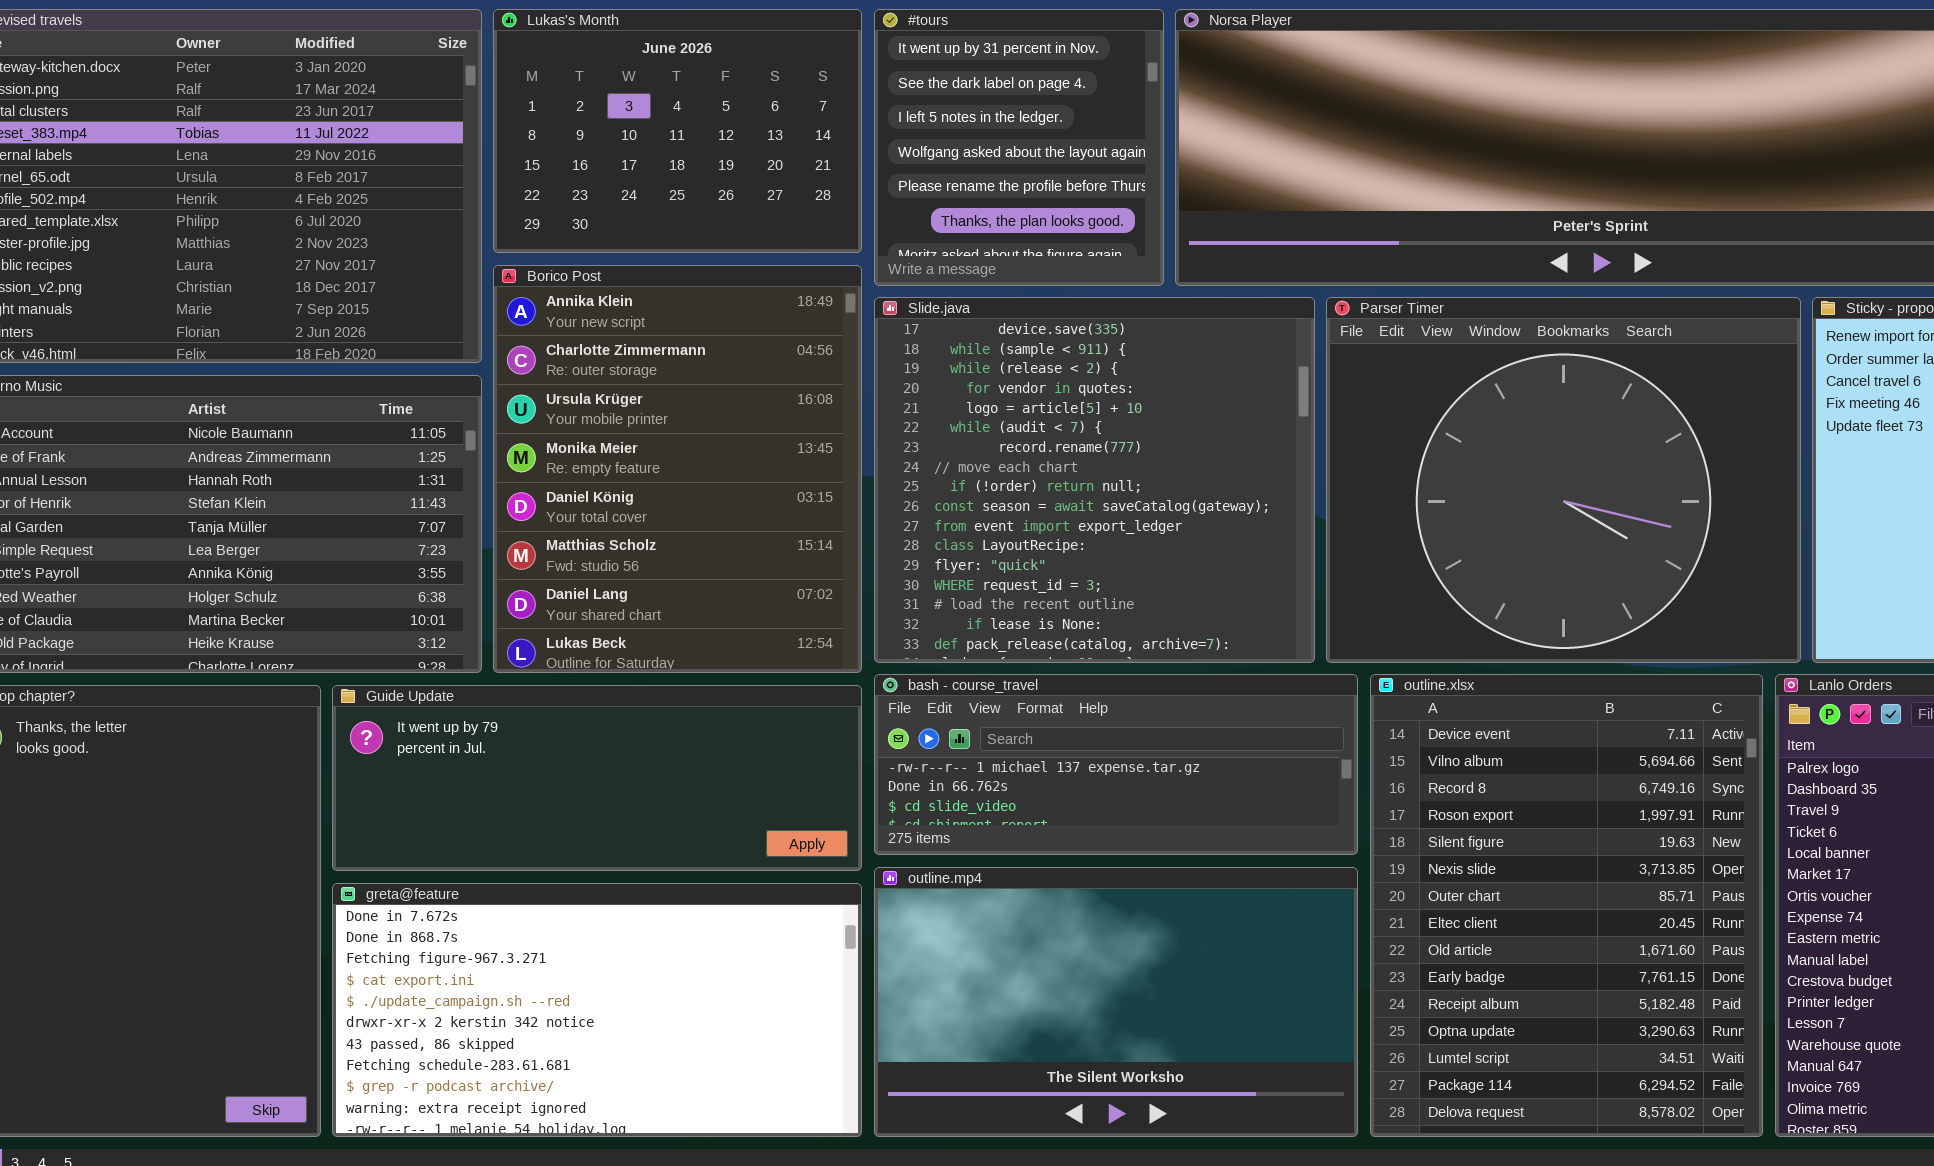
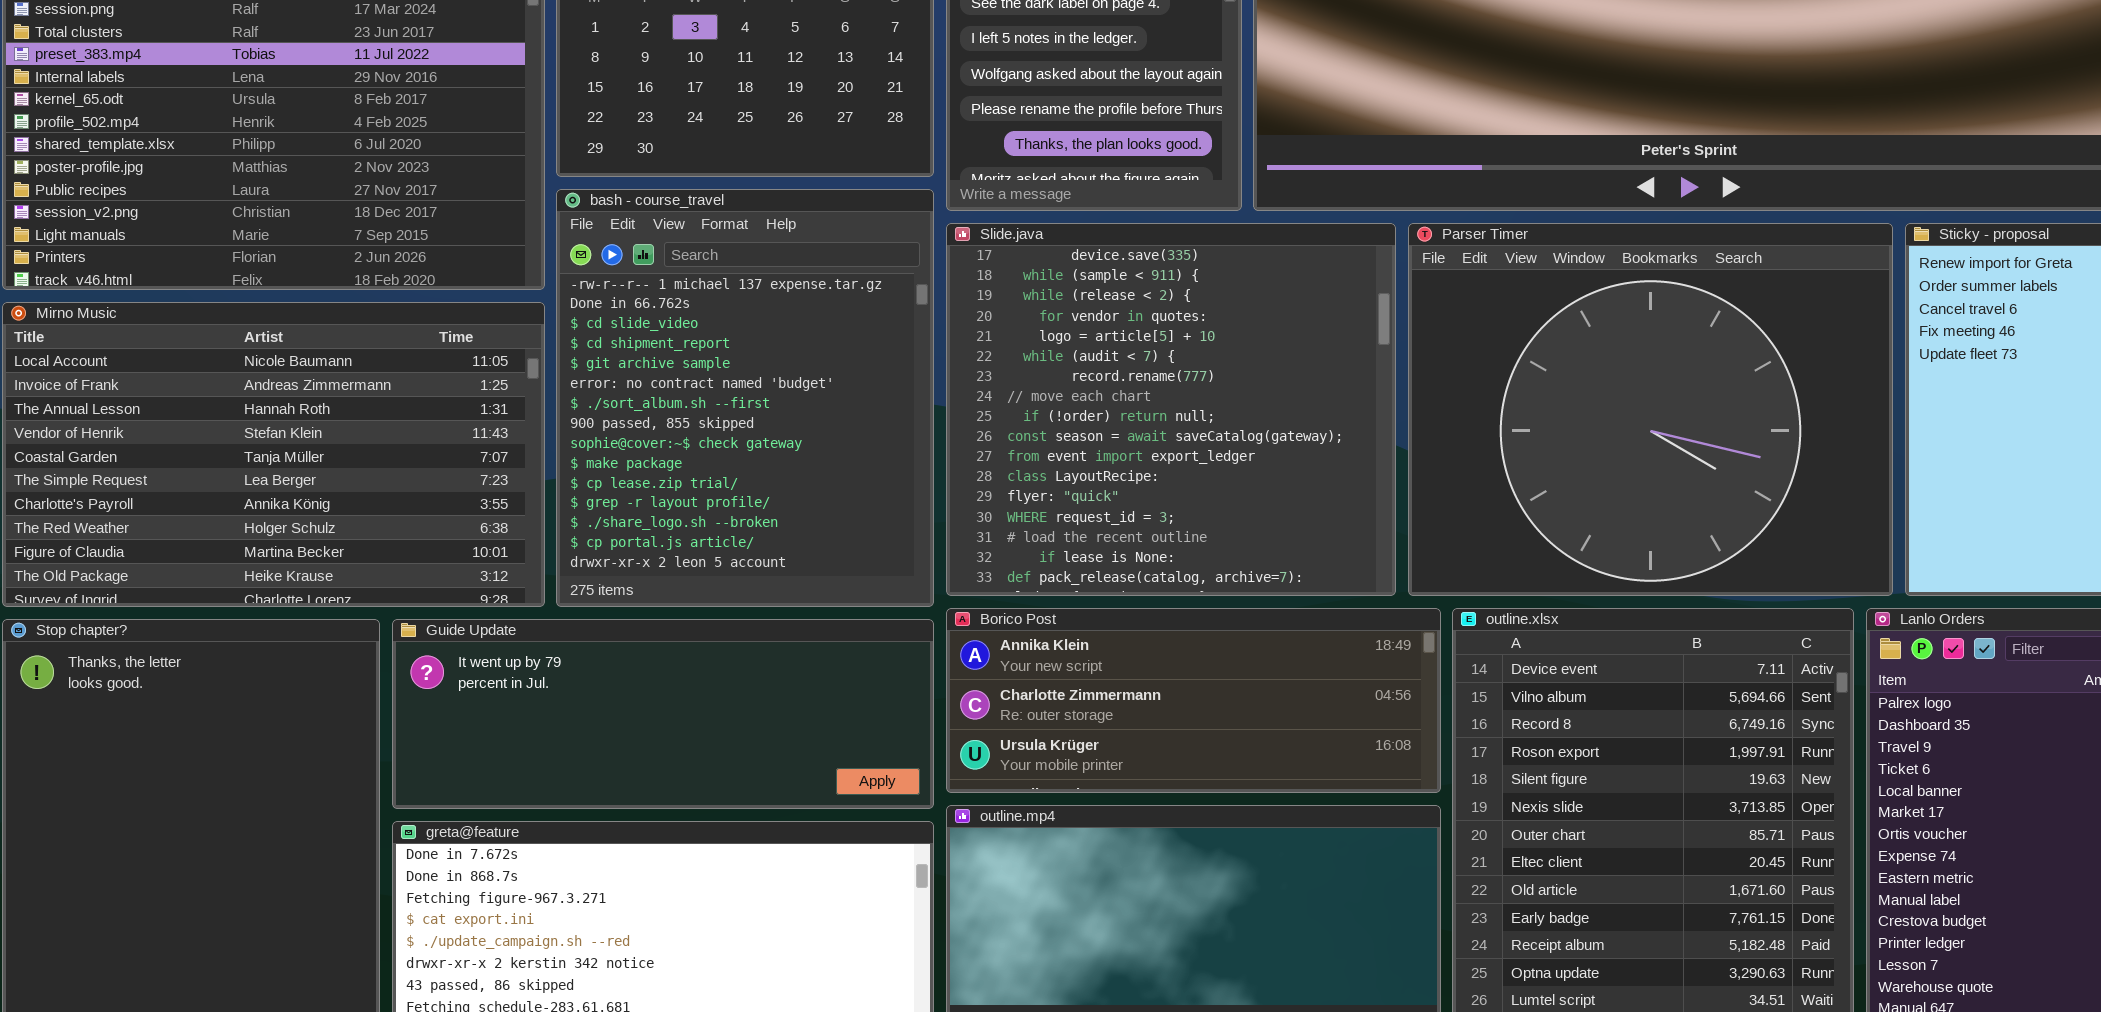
Borico Post: [493,265,862,673] -> [946,608,1441,793], moved, resized
bash - course_travel: [874,674,1358,855] -> [556,189,934,607], moved, resized

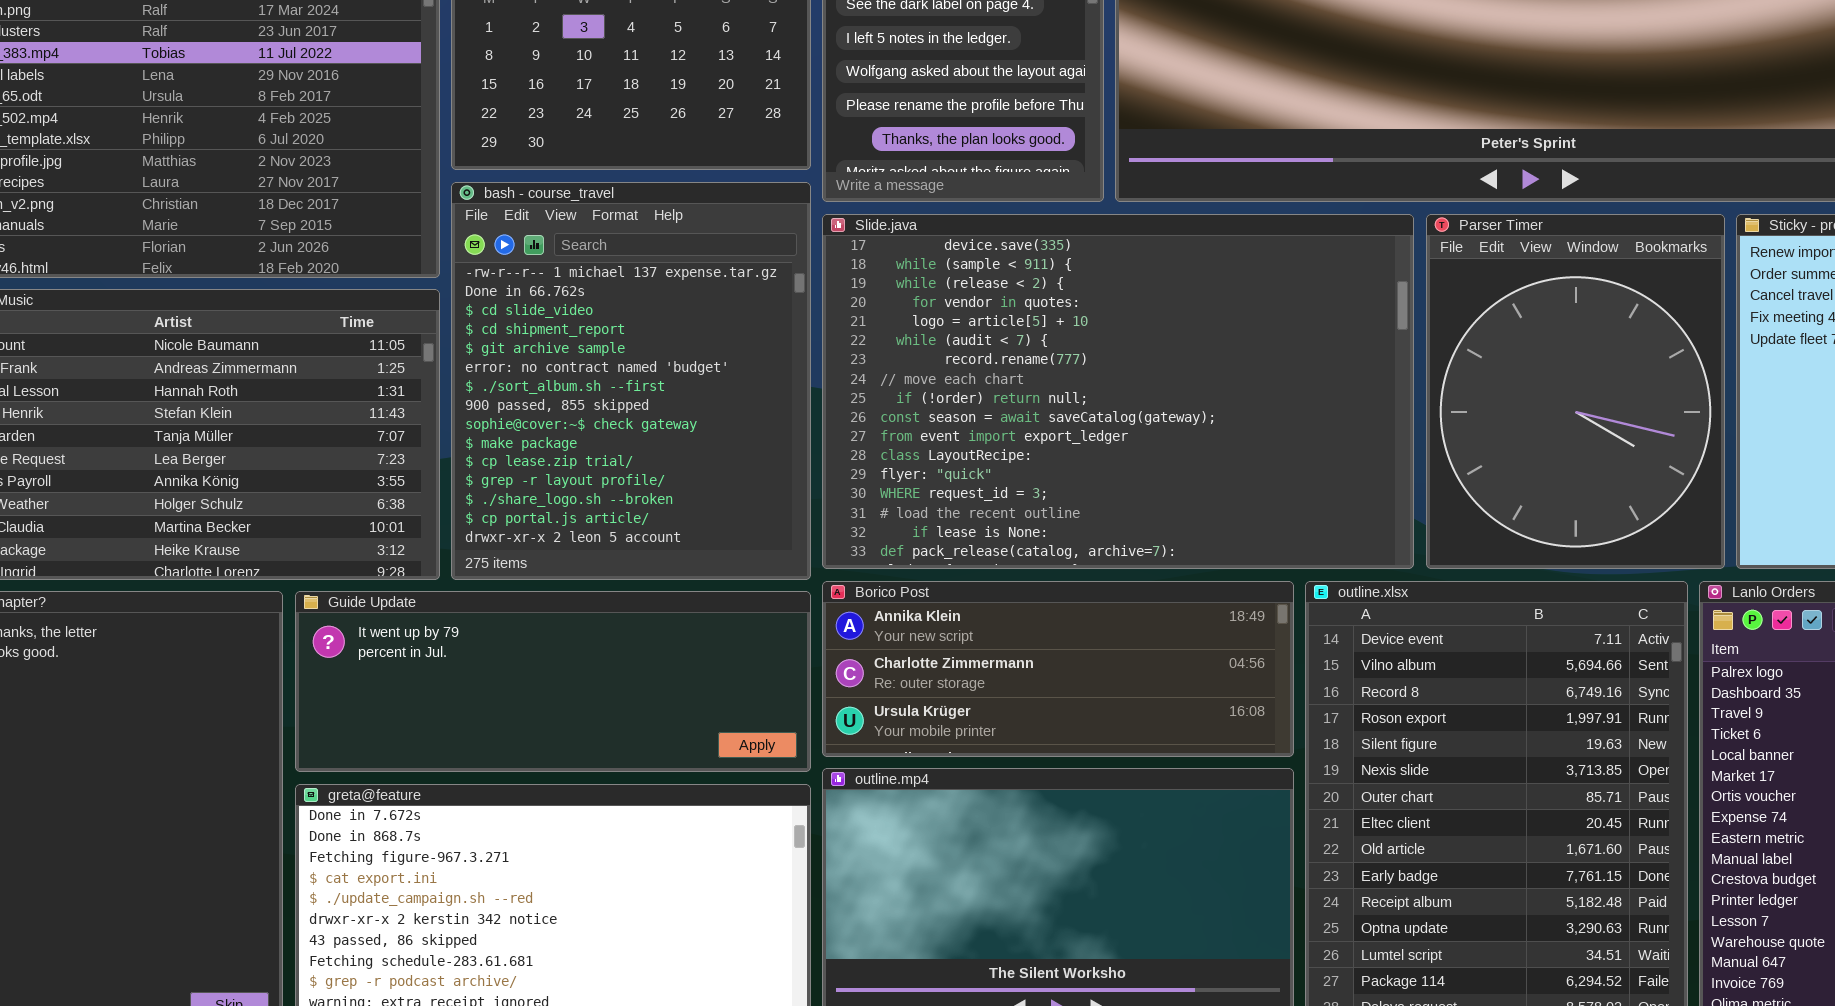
Slide.java: [946,223,1396,596] -> [822,214,1414,569], resized
Parser Timer: [1408,223,1893,596] -> [1426,214,1725,569], resized

